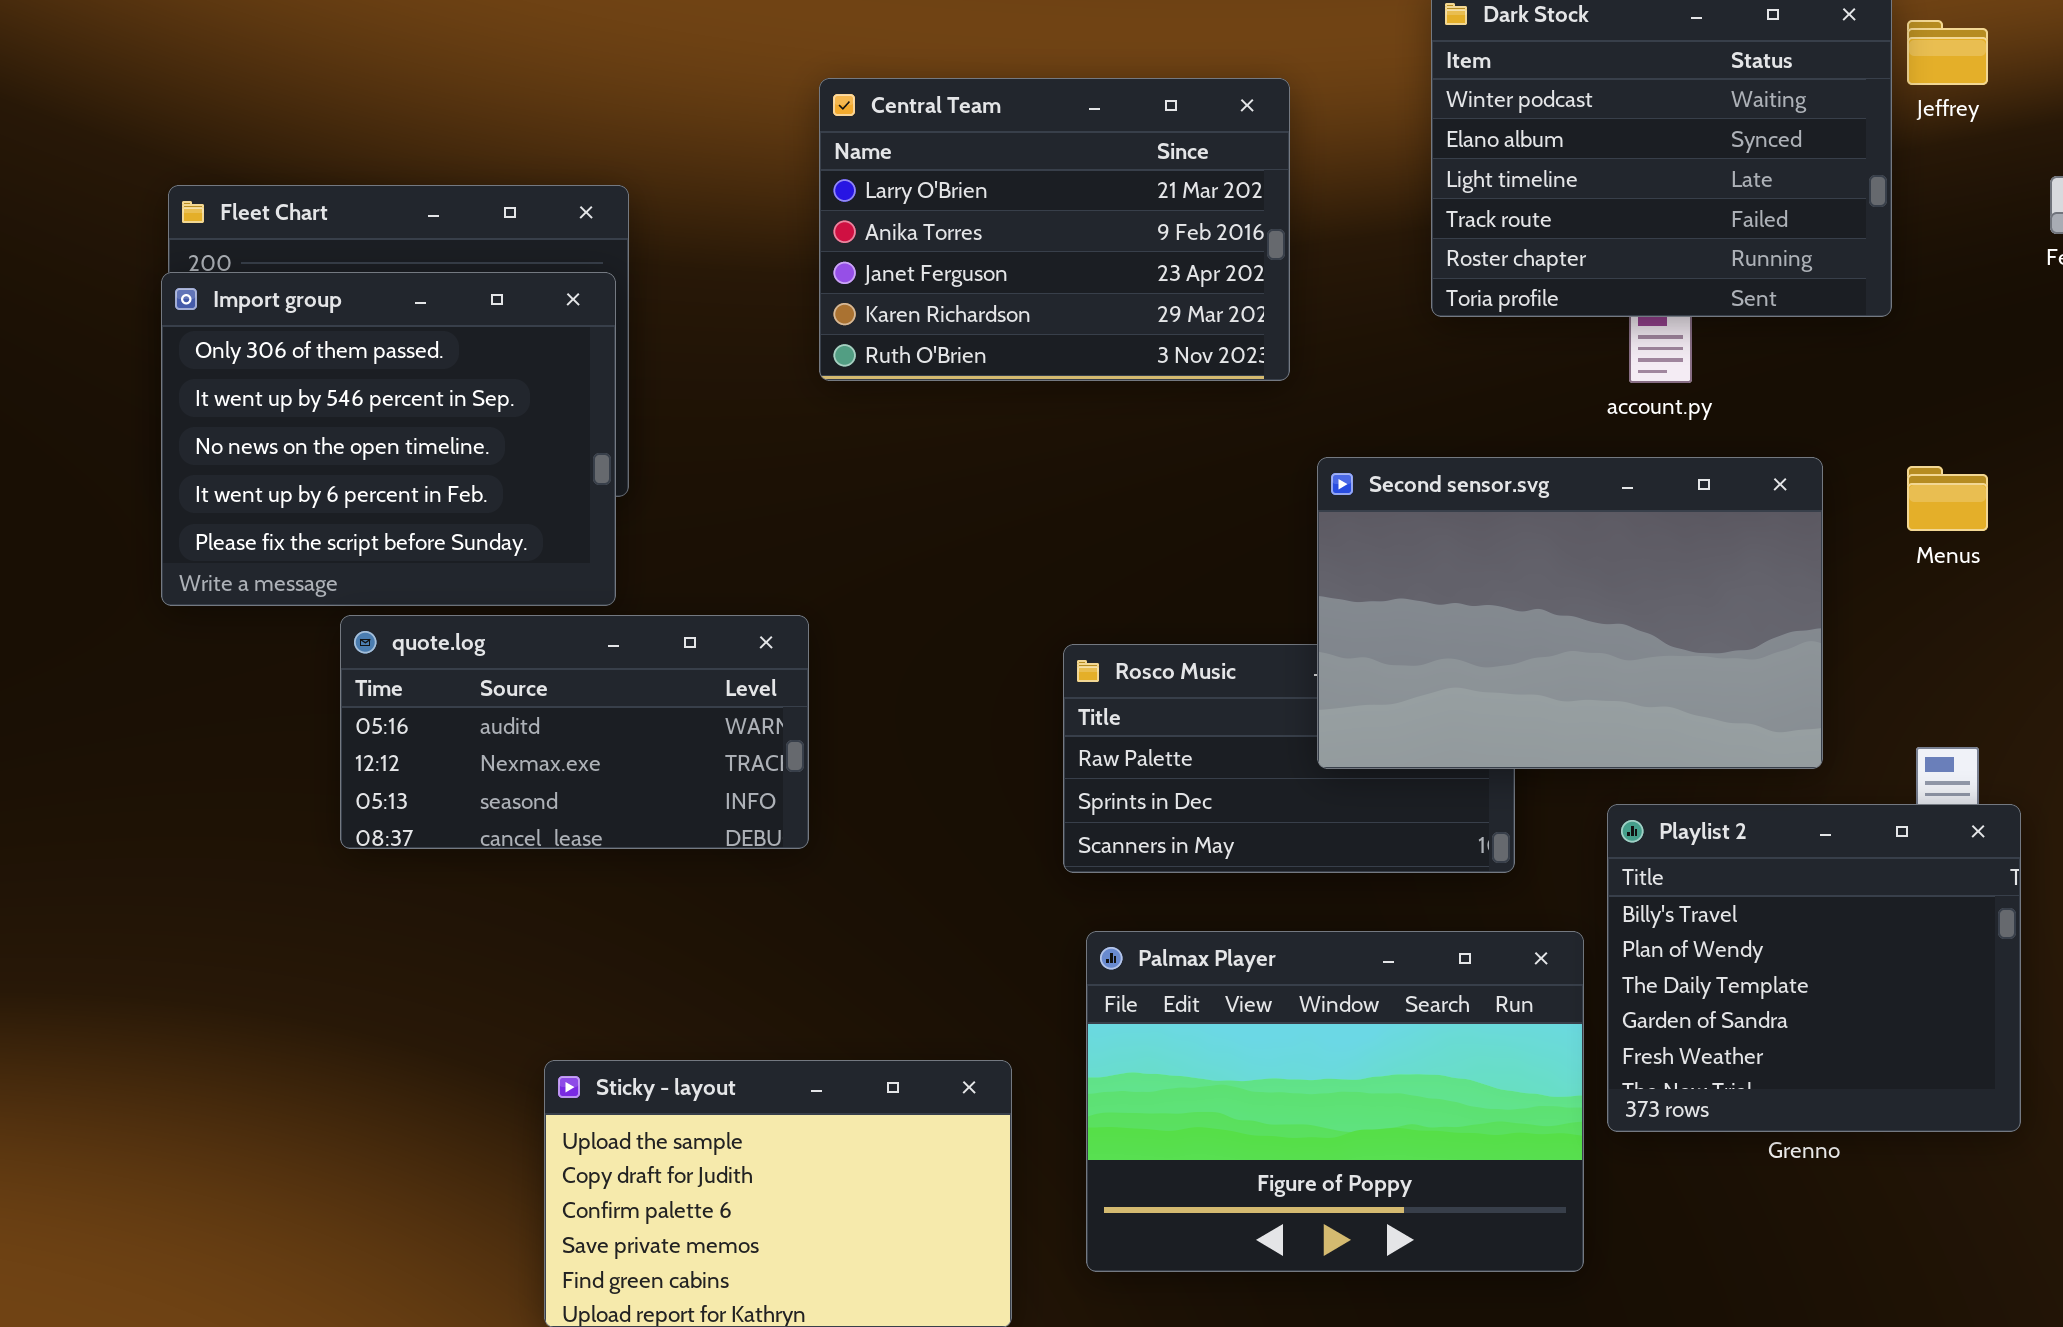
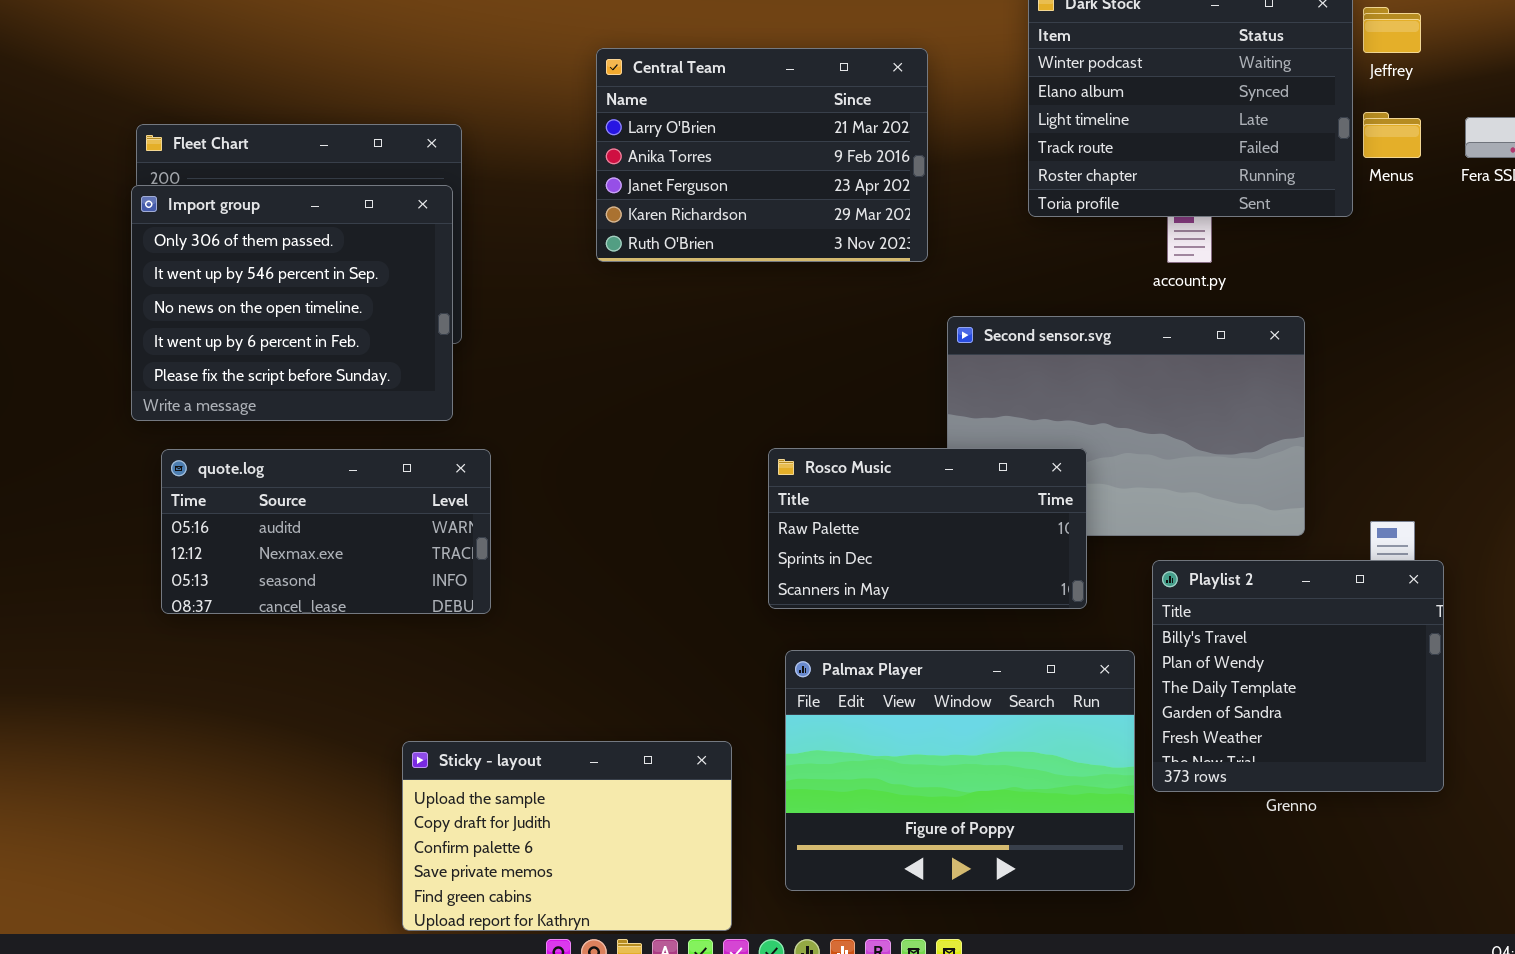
Menus: [1907,466,1988,531] -> [1363,112,1421,158], moved
quote.log: [340,615,809,849] -> [161,449,491,614], moved
Rosco Music: [1063,644,1515,873] -> [768,448,1087,609], raised

